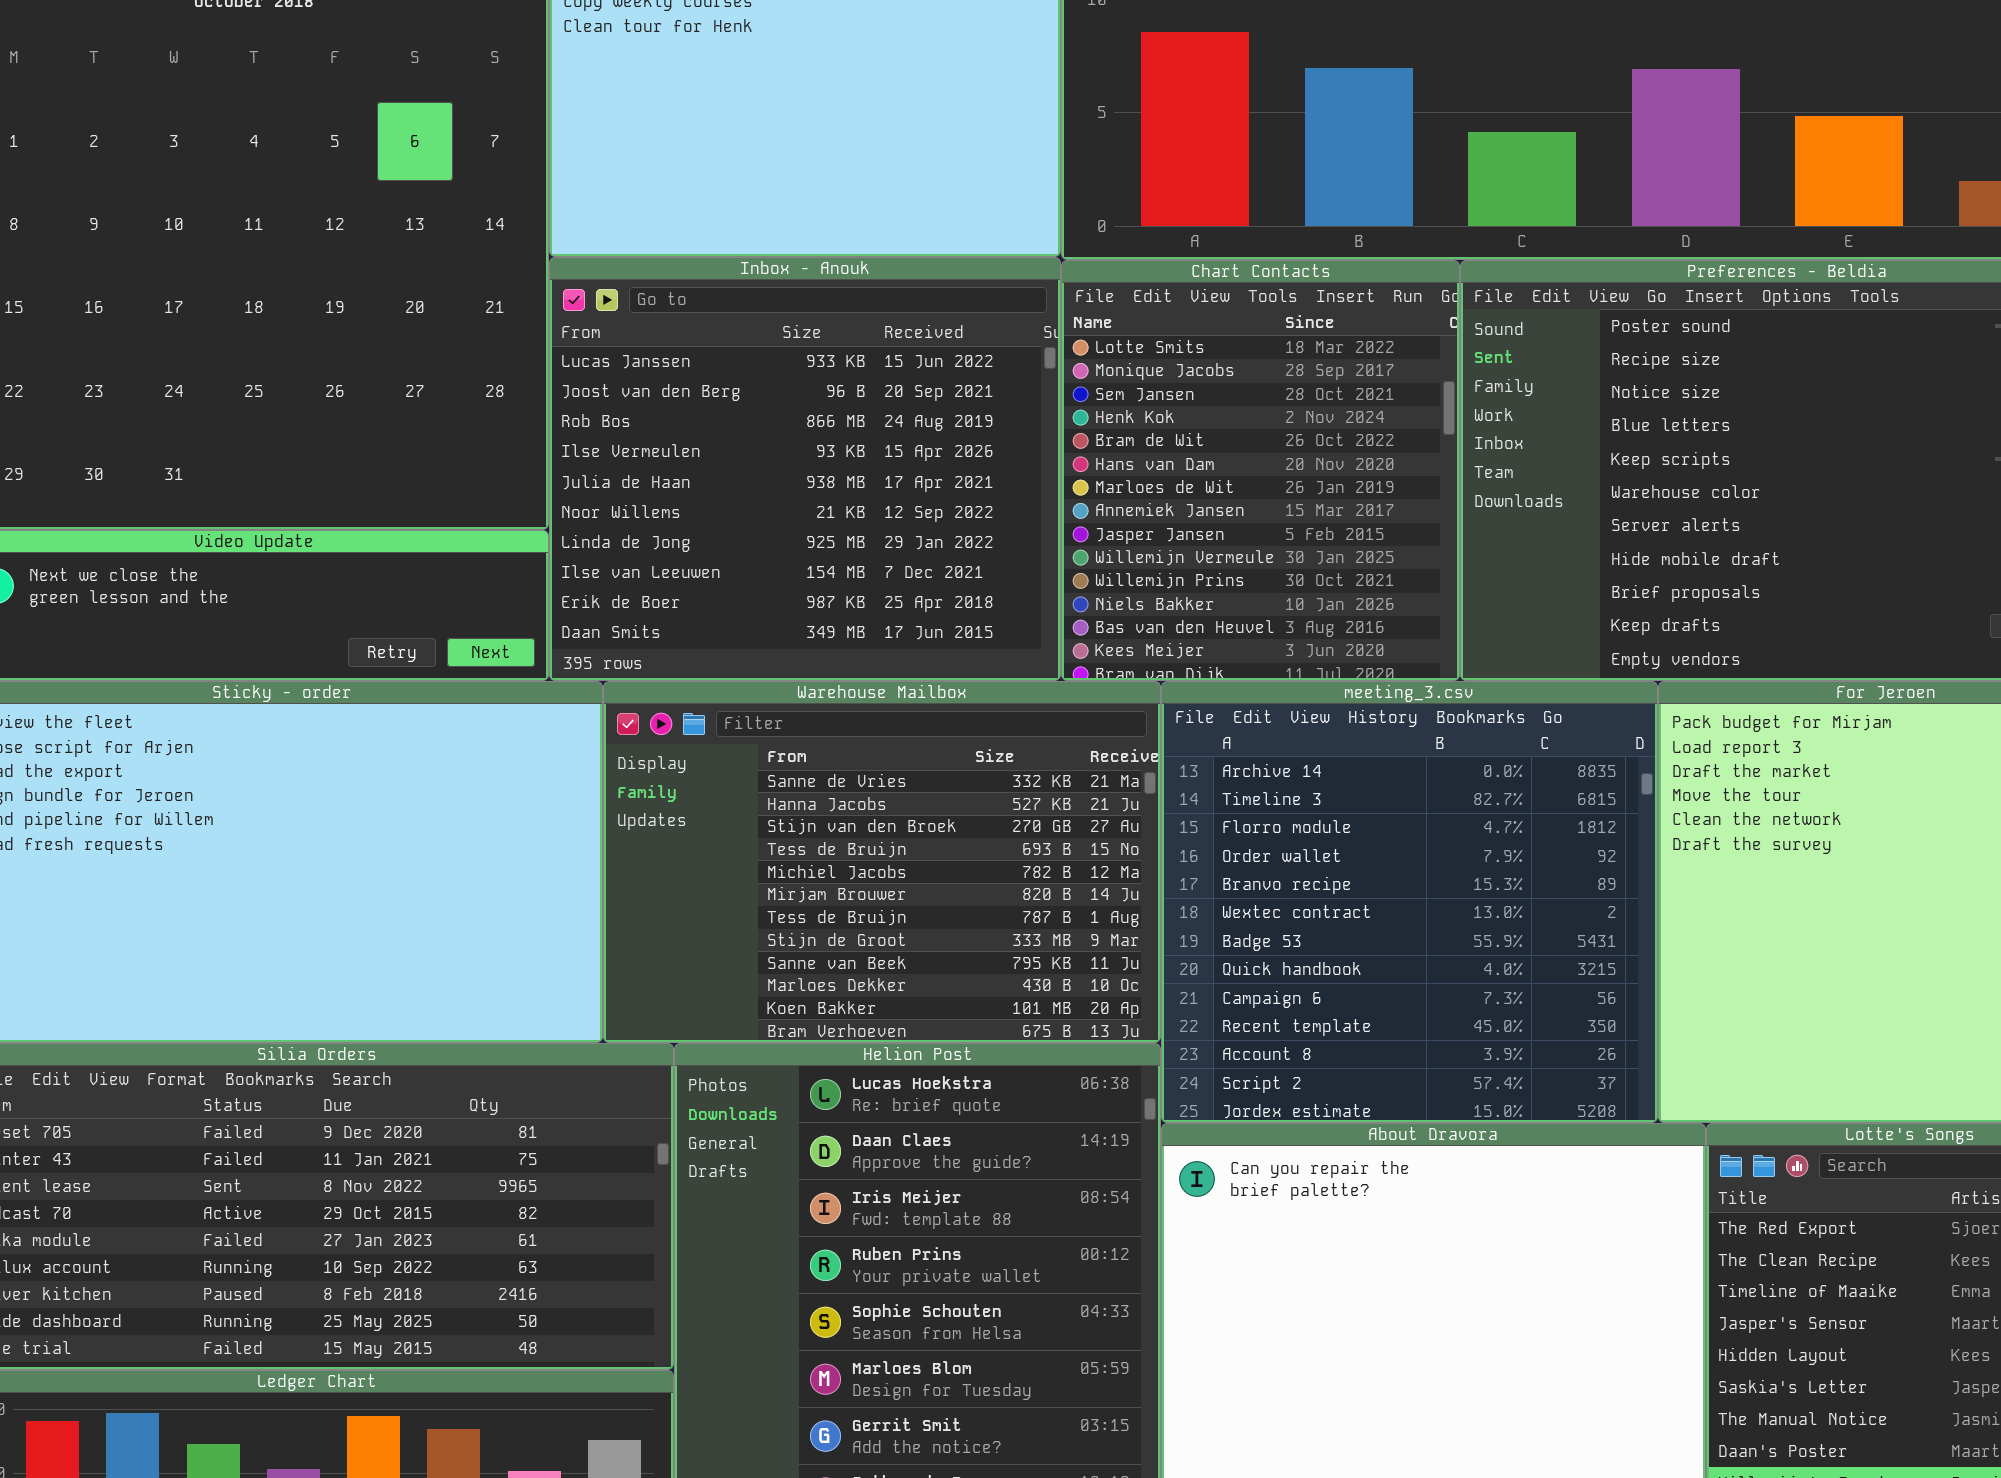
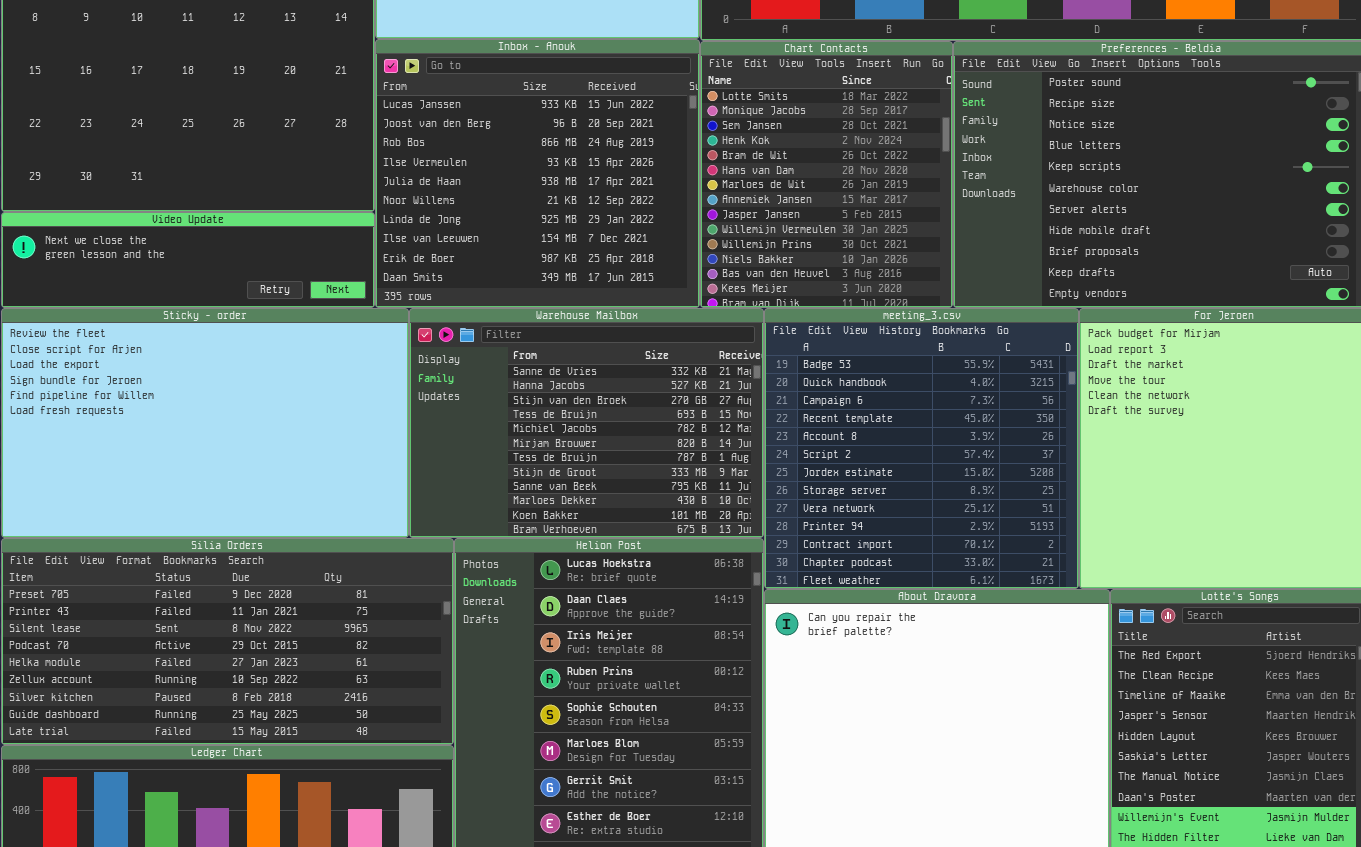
meeting_3.csv: [1161,681,1658,1123] -> [764,308,1079,589], scrolled down 6 rows

